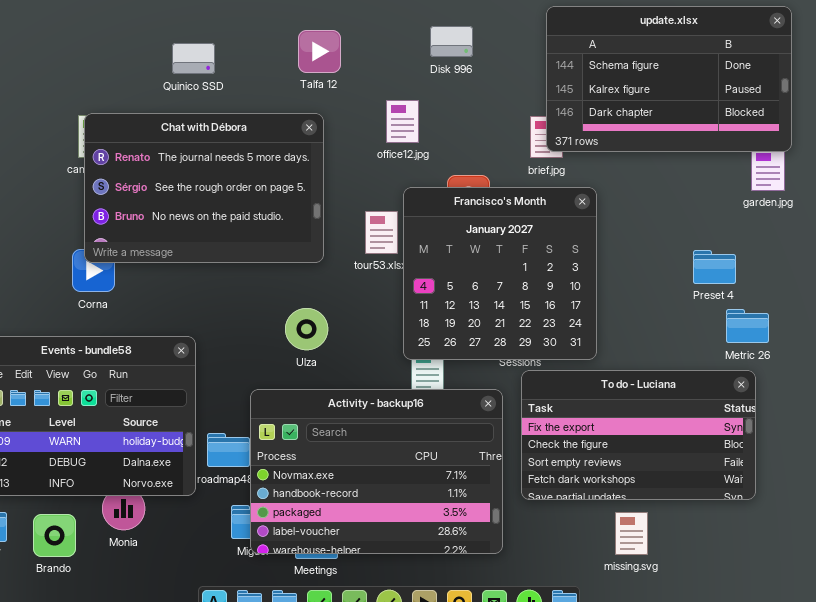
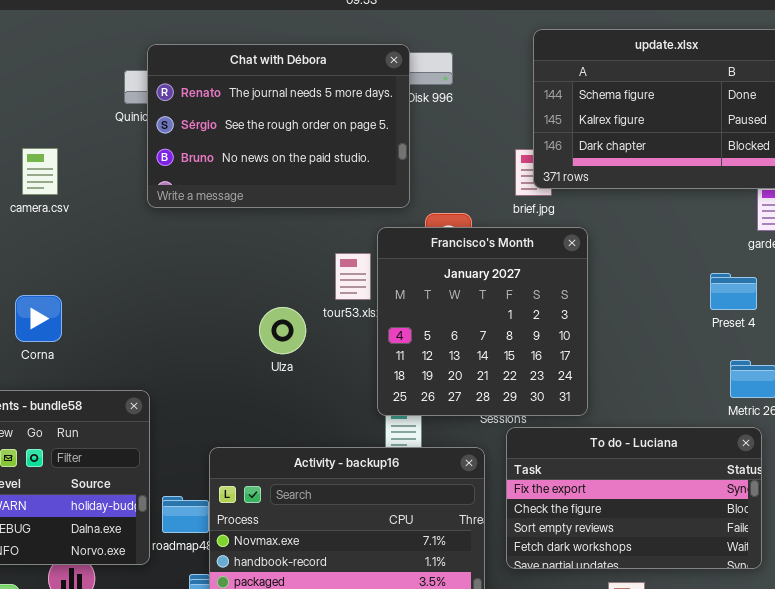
Chat with Débora: [84,113,324,263] -> [147,44,410,208], moved
Preset 4: [693,250,736,284] -> [710,273,757,310], moved
Ulza: [285,308,328,350] -> [259,307,306,354], moved

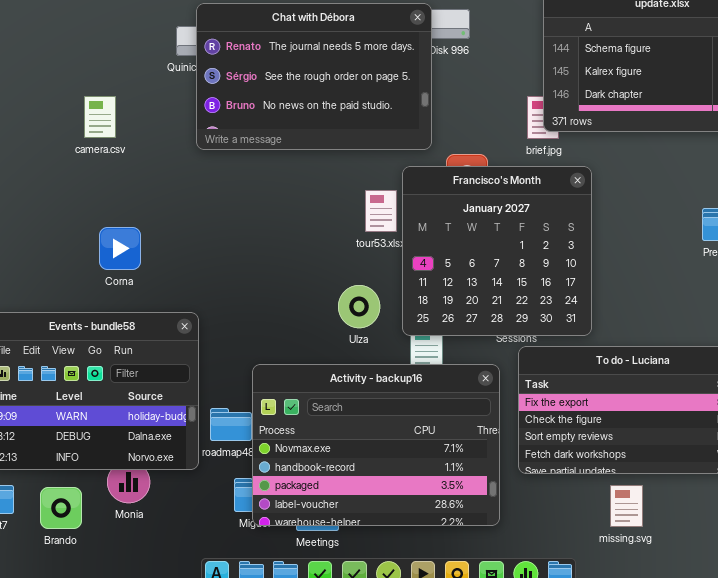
Corna: [15,295,62,342] -> [99,227,141,270], moved
Ulza: [259,307,306,354] -> [338,285,380,328], moved

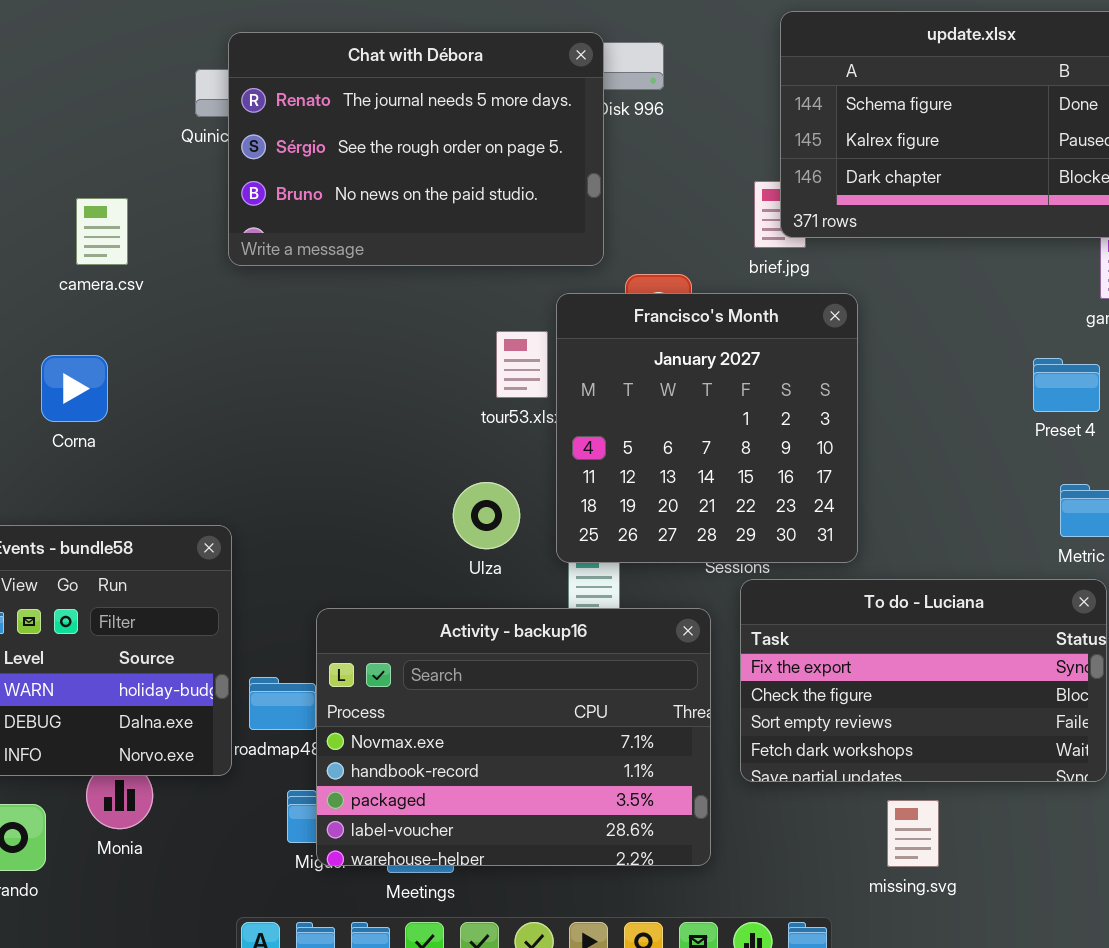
camera.csv: [84,96,116,138] -> [76,198,128,265], moved
Corna: [99,227,141,270] -> [41,355,108,422], moved

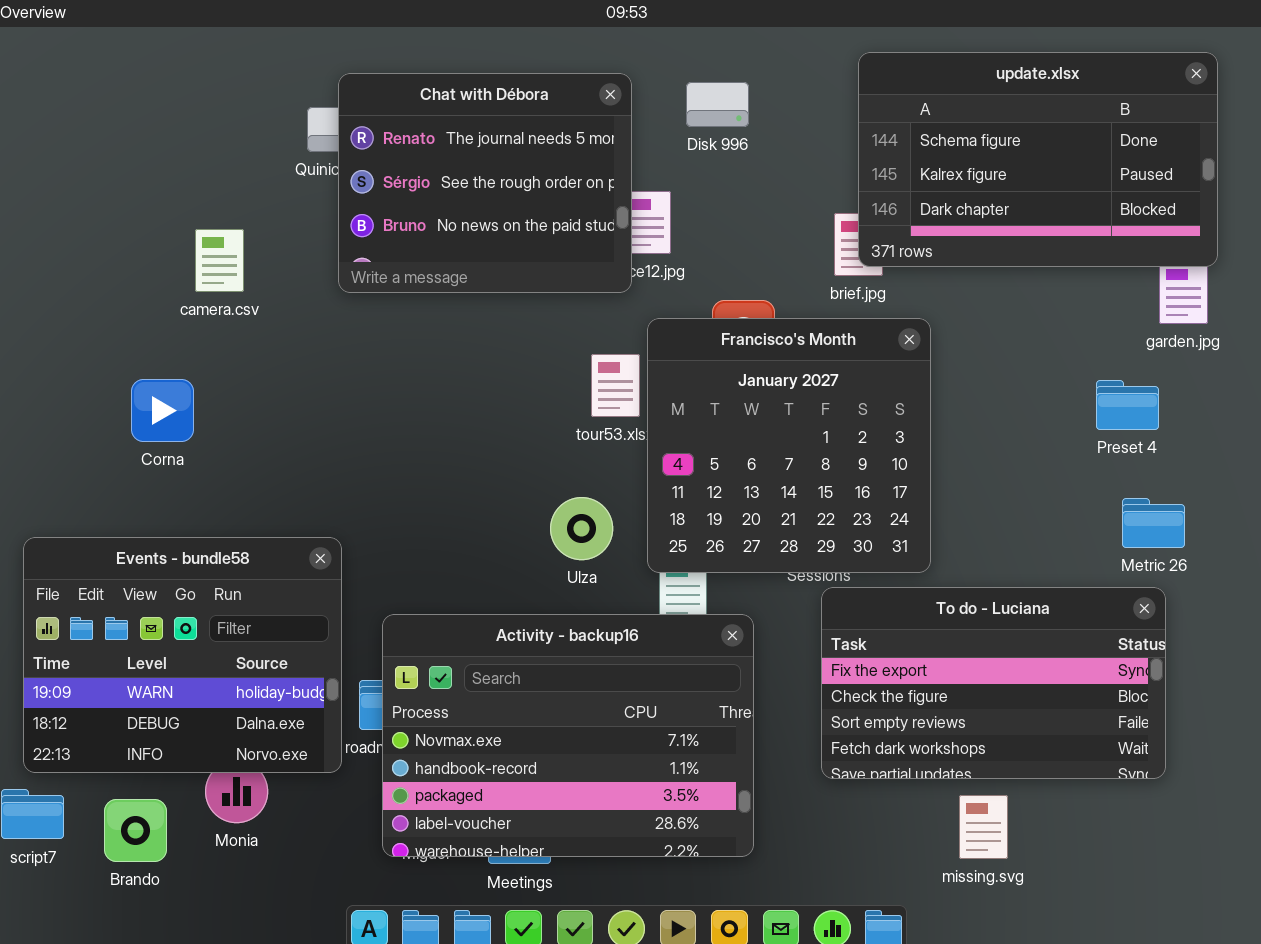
Chat with Débora: [228,32,604,266] -> [338,73,632,293], resized
Corna: [41,355,108,422] -> [131,379,194,442], moved
Activity - backup16: [316,608,711,866] -> [382,614,754,857], moved

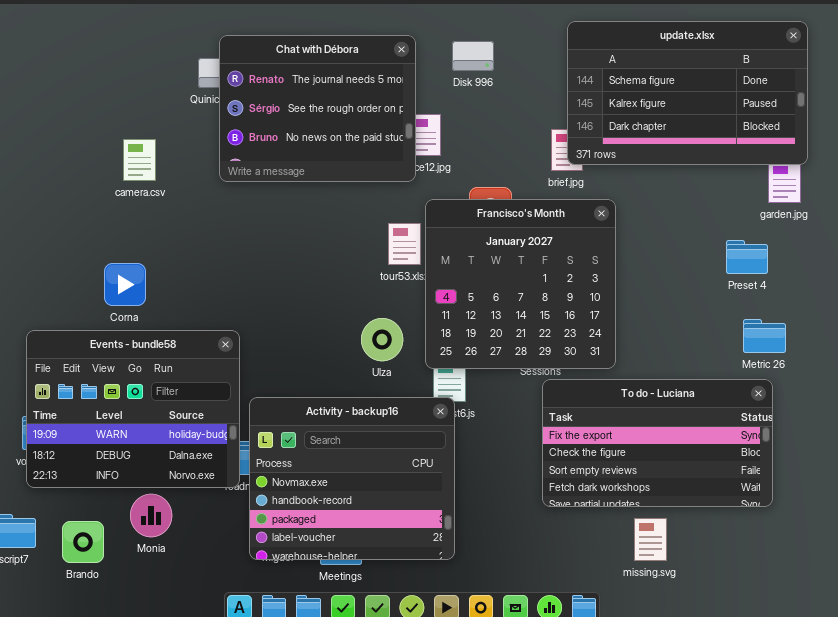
Corna: [131,379,194,442] -> [104,263,146,306], moved
Events - bundle58: [23,537,342,773] -> [26,330,240,488], moved
Activity - backup16: [382,614,754,857] -> [249,397,455,560], resized

